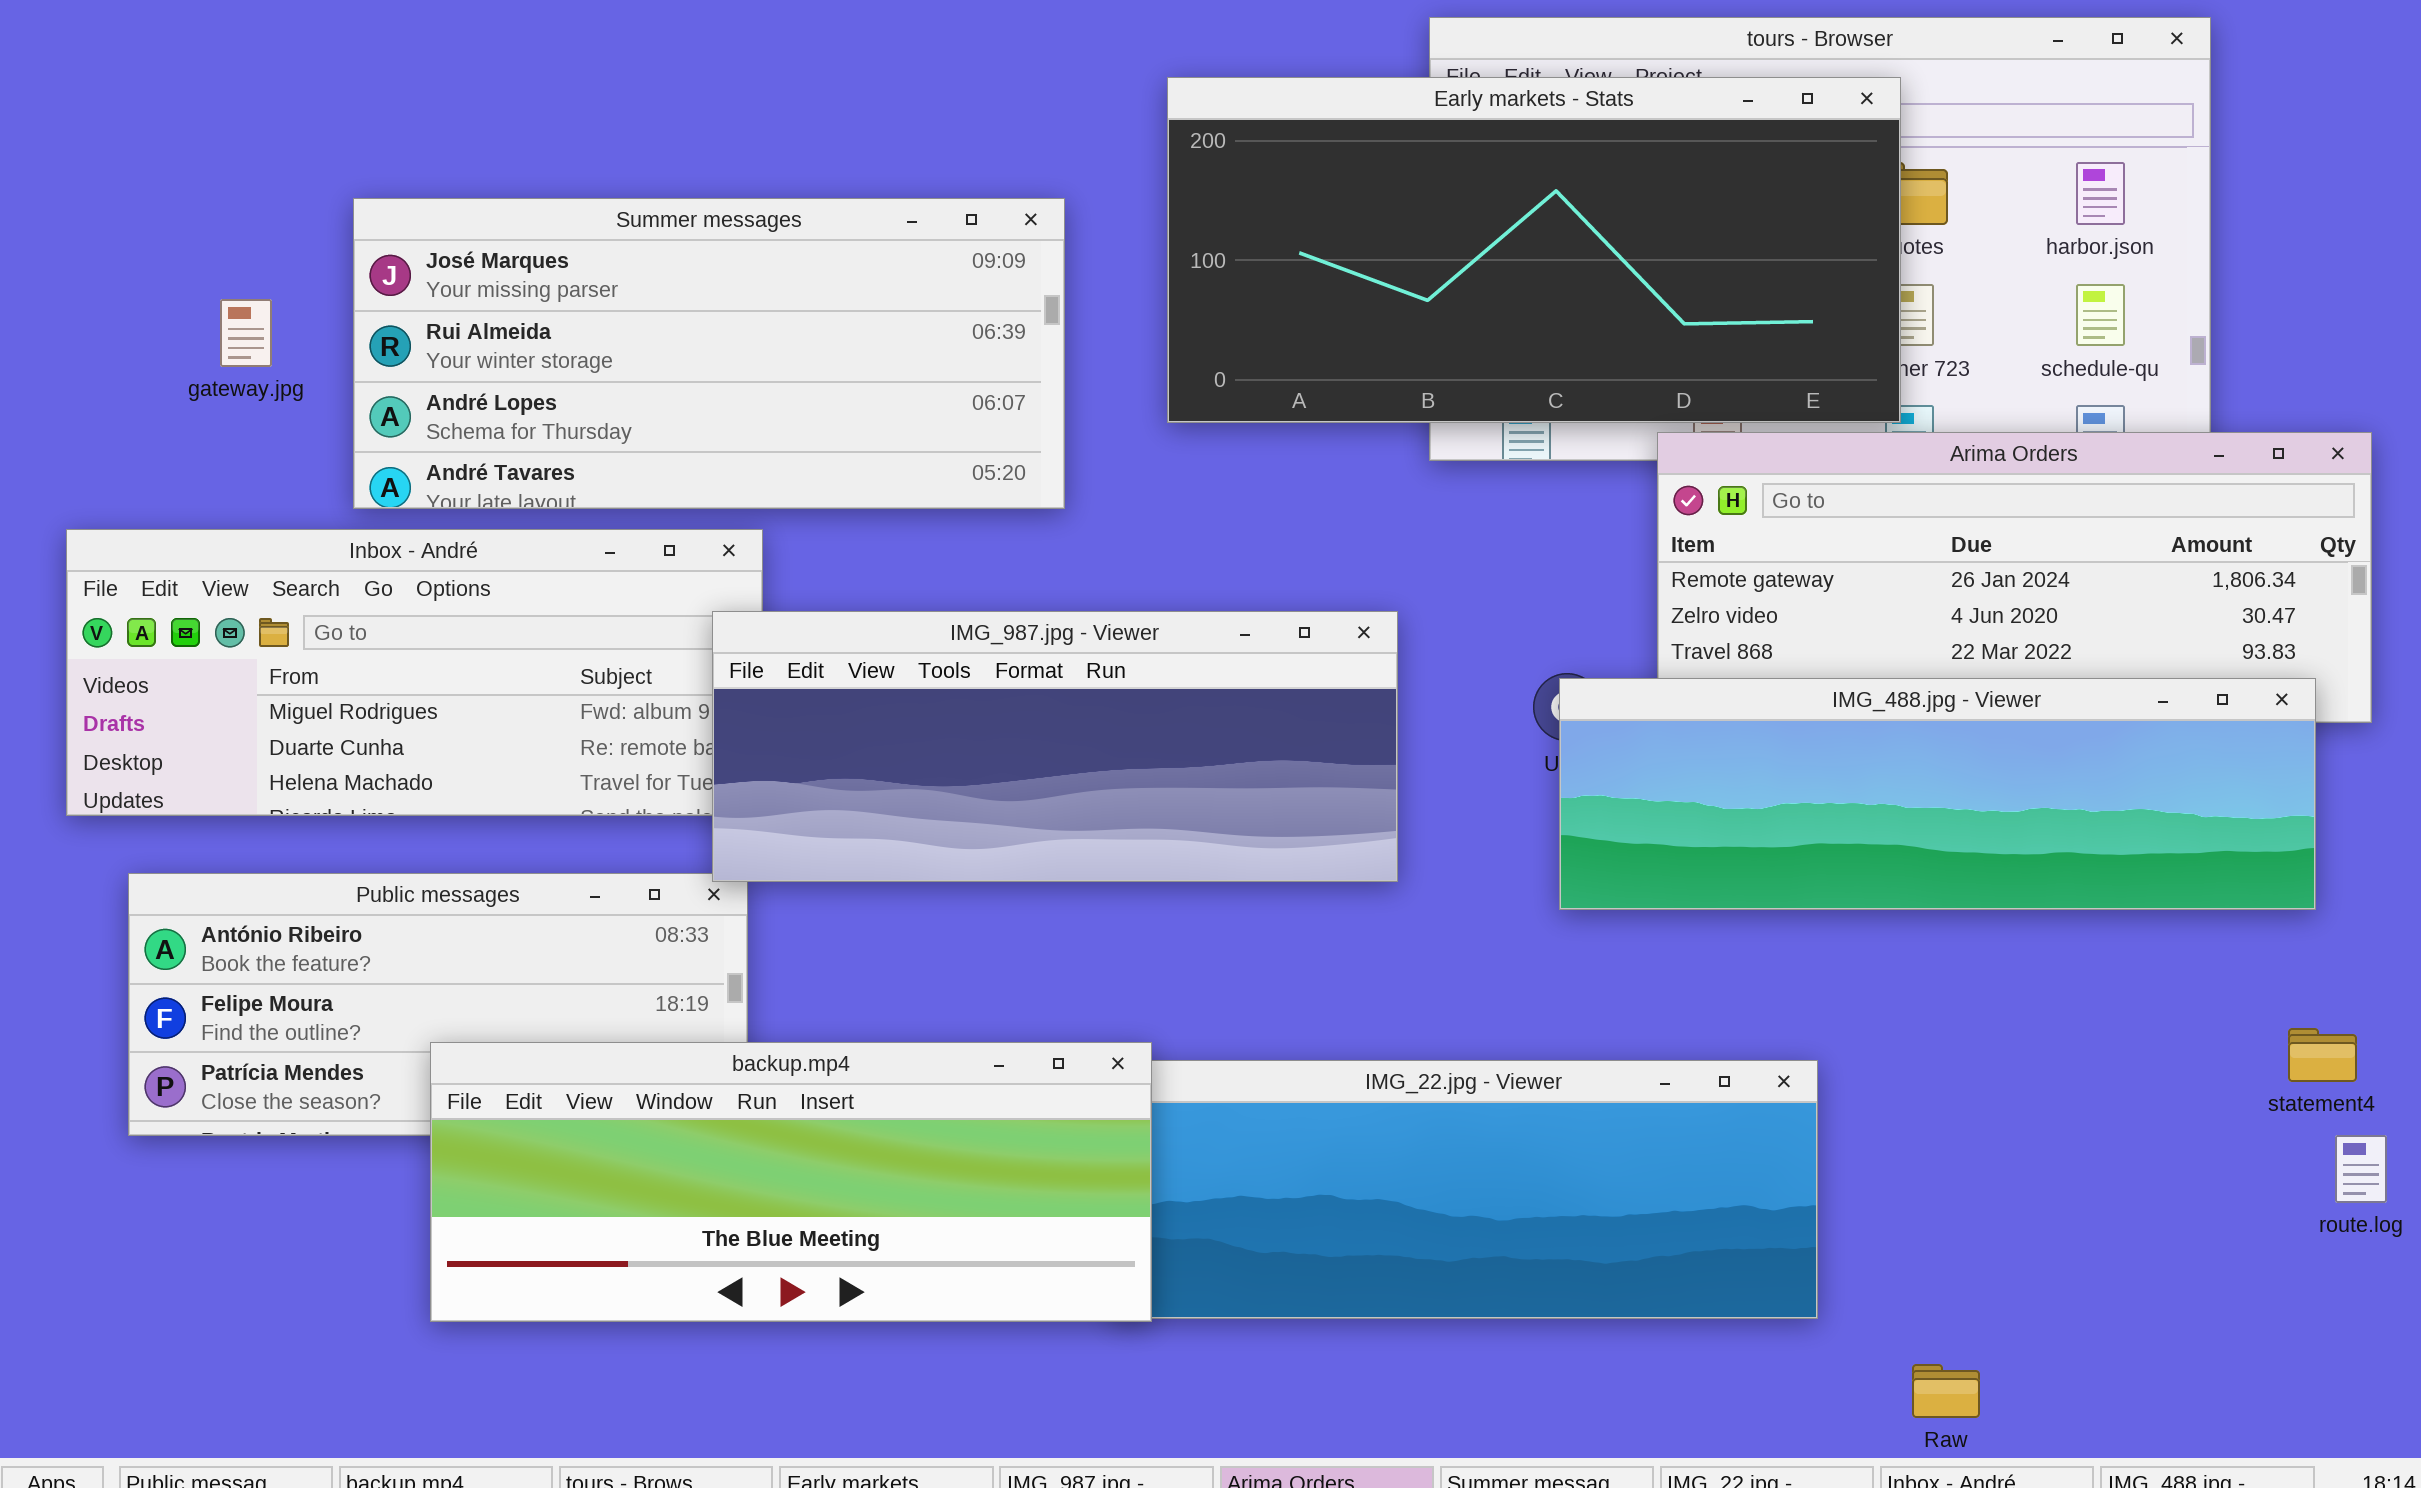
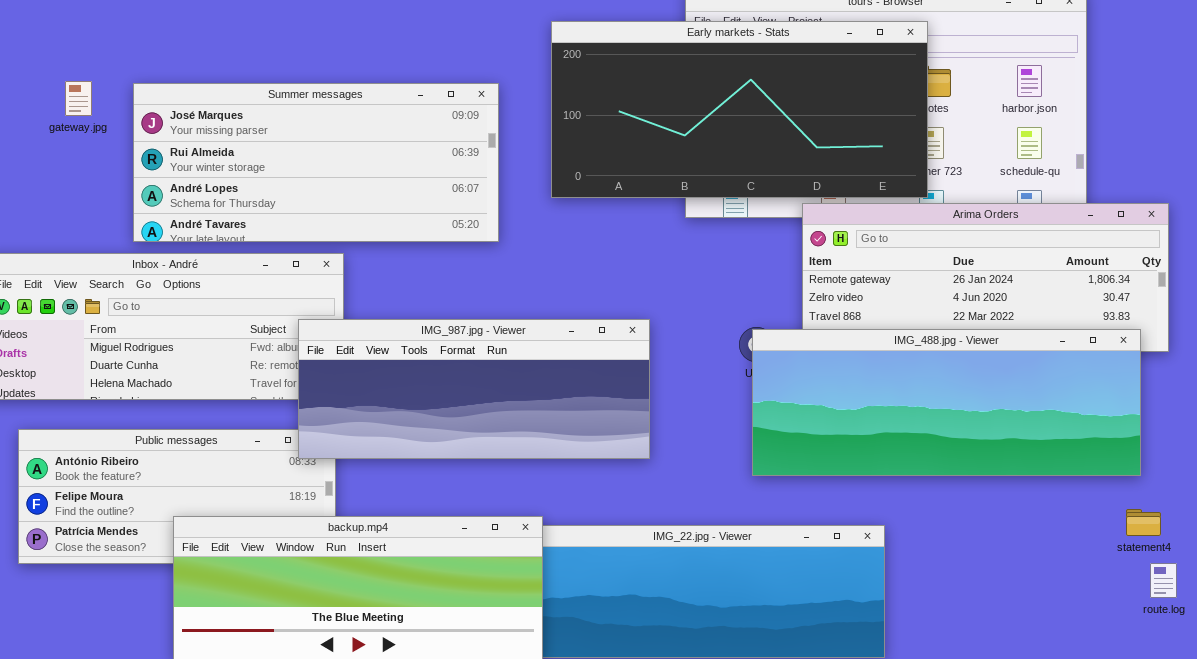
gateway.jpg: [220,299,272,367] -> [65,81,92,116], moved
IMG_987.jpg - Viewer: [712,611,1398,882] -> [298,319,650,459], moved
IMG_488.jpg - Viewer: [1559,678,2316,910] -> [752,329,1141,476], resized

